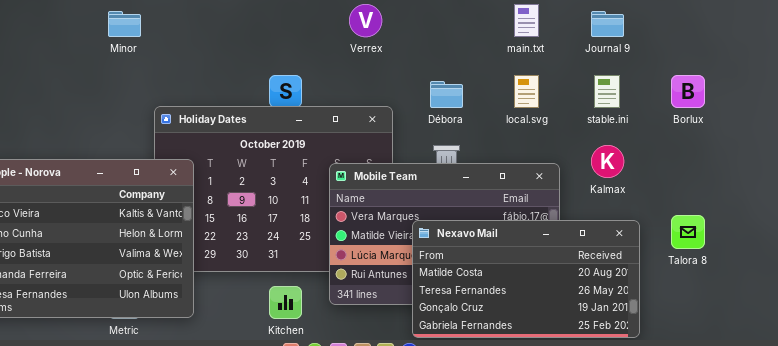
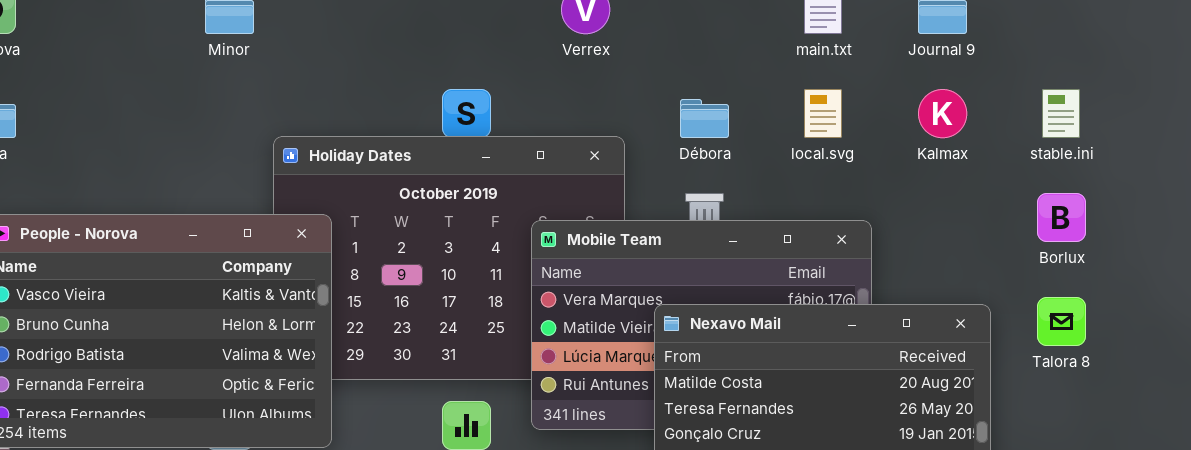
stable.ini: [594,75,620,108] -> [1042,89,1080,138], moved
Borlux: [671,75,705,108] -> [1037,193,1086,242], moved
Kalmax: [591,145,624,178] -> [918,89,967,138], moved

